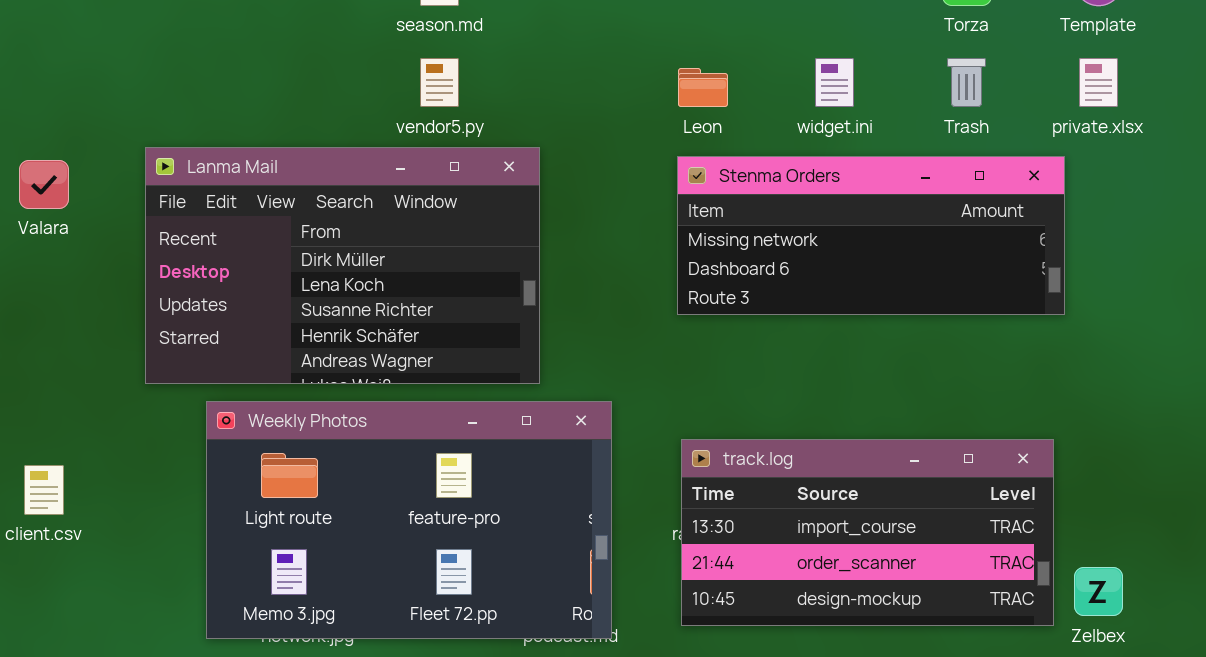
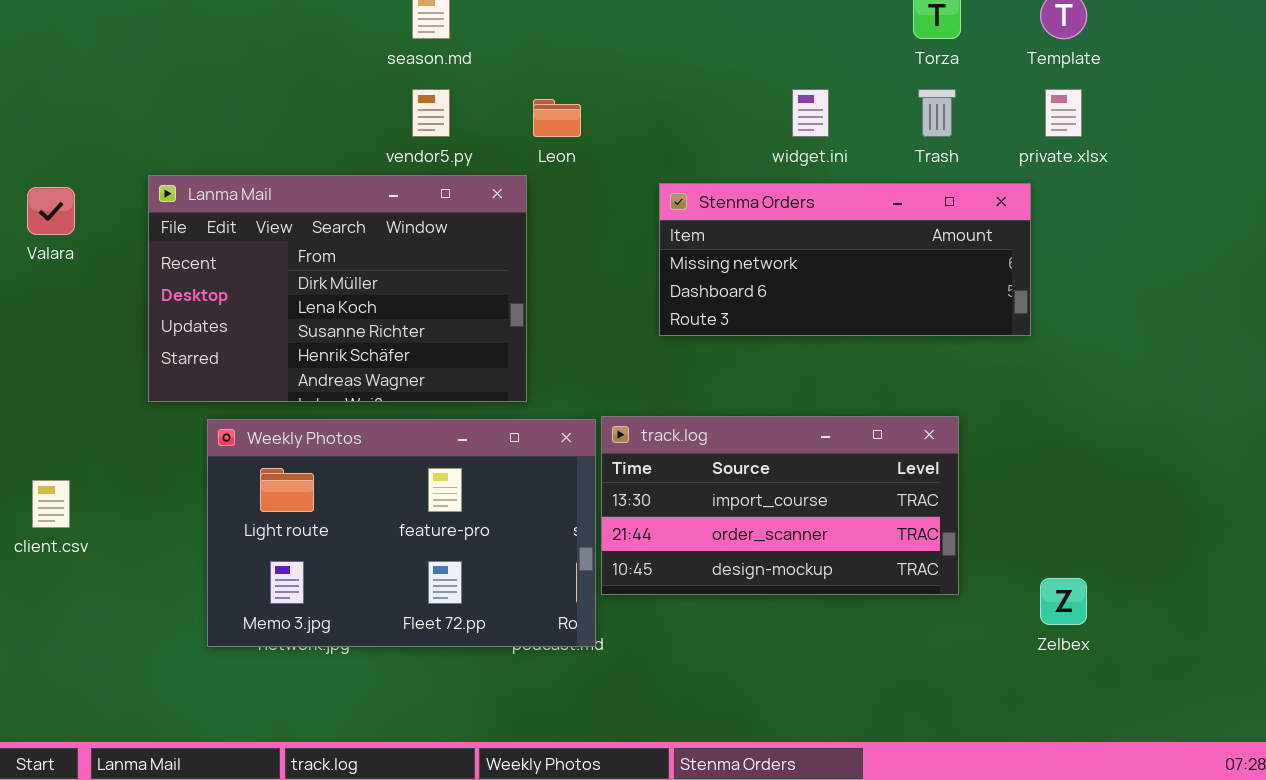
Leon: [678,68,728,107] -> [533,99,581,137], moved
track.log: [681,439,1054,626] -> [601,416,959,595], moved

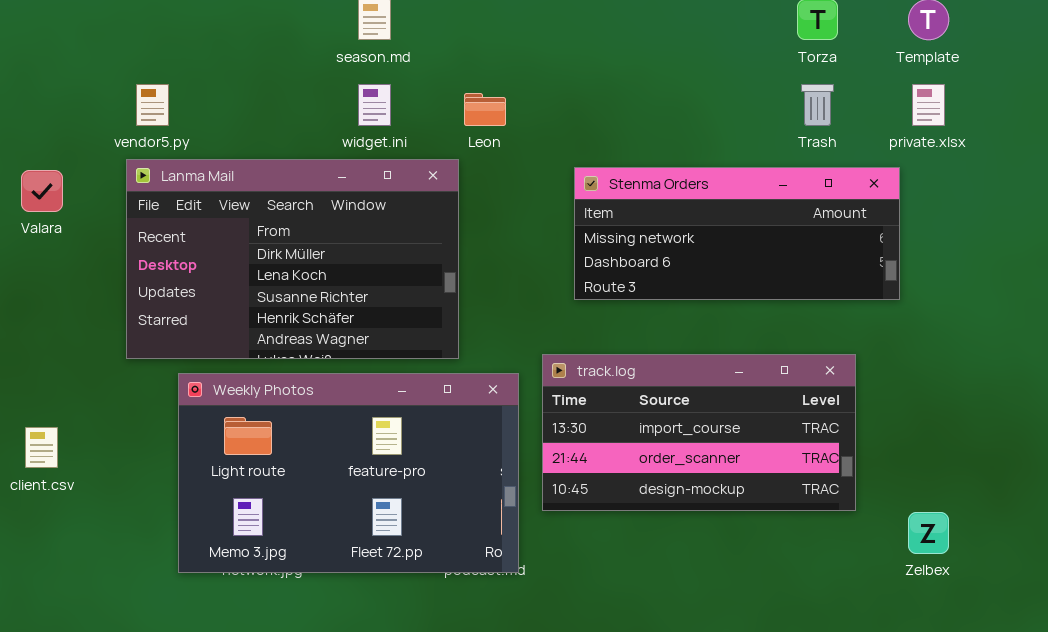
vendor5.py: [412,89,450,137] -> [136,84,169,126], moved
widget.ini: [792,89,829,137] -> [358,84,391,126], moved
track.log: [601,416,959,595] -> [542,354,856,511], moved

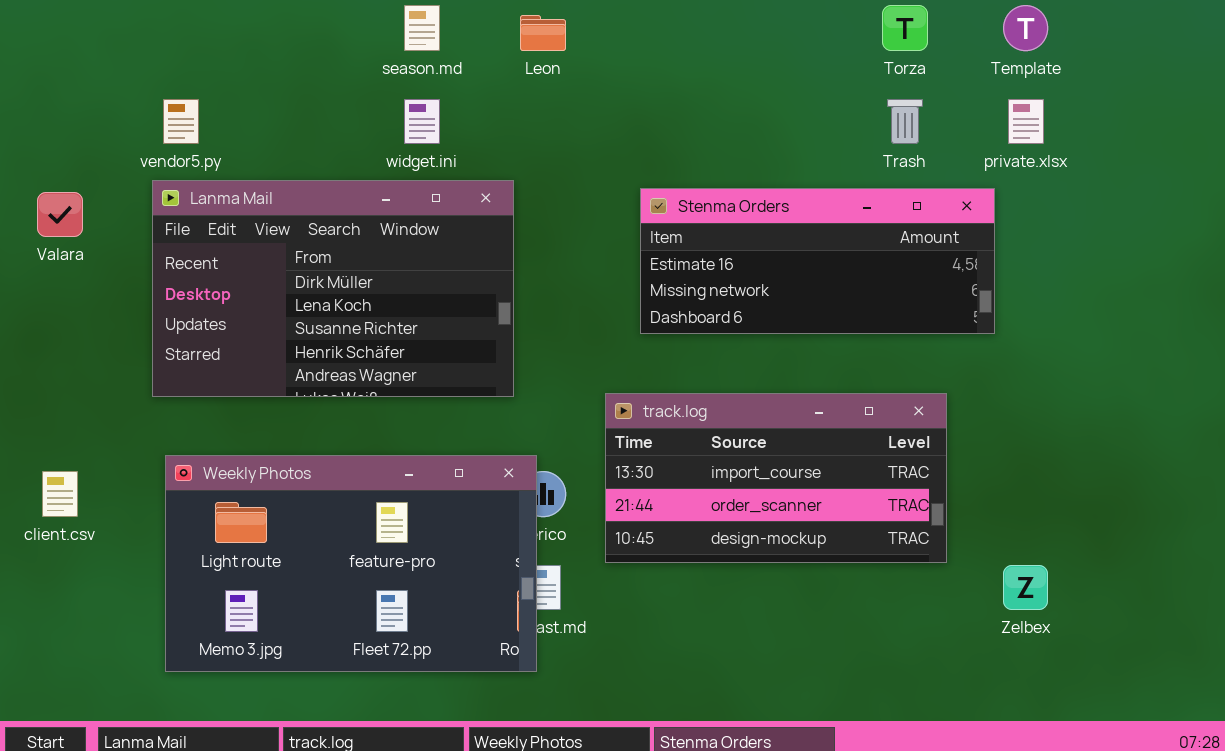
Leon: [464,93,506,126] -> [520,15,566,51], moved
Stenma Orders: [574,167,900,300] -> [640,188,995,334], scrolled up 1 row
Weekly Photos: [178,373,519,573] -> [165,455,537,672], moved

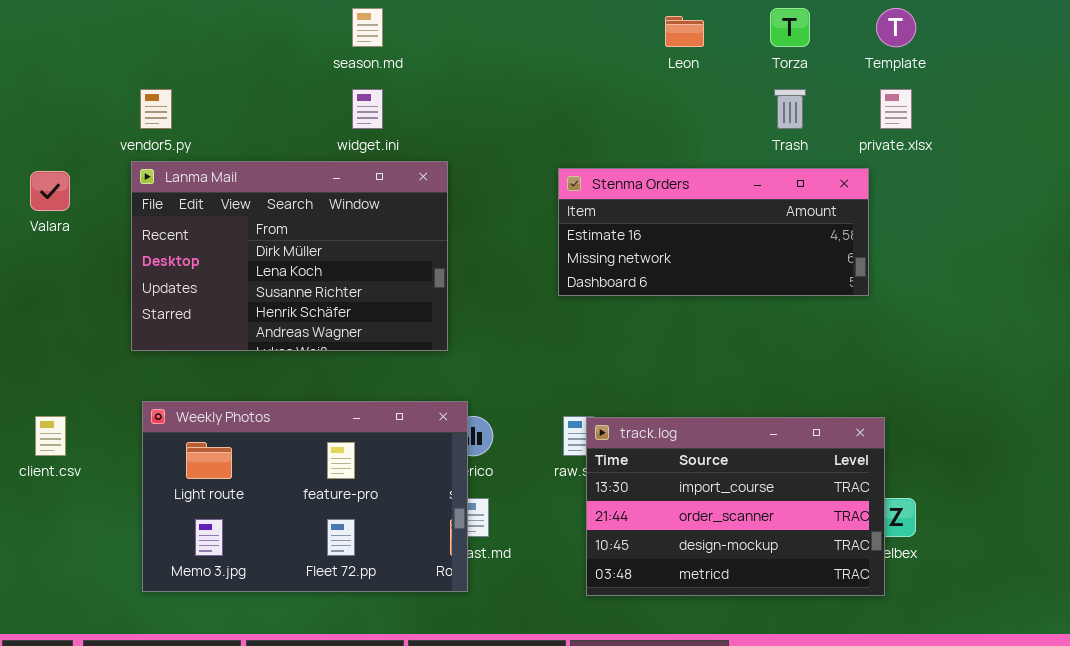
Leon: [520,15,566,51] -> [665,16,704,47], moved
track.log: [605,393,947,563] -> [586,417,885,596], moved, resized

